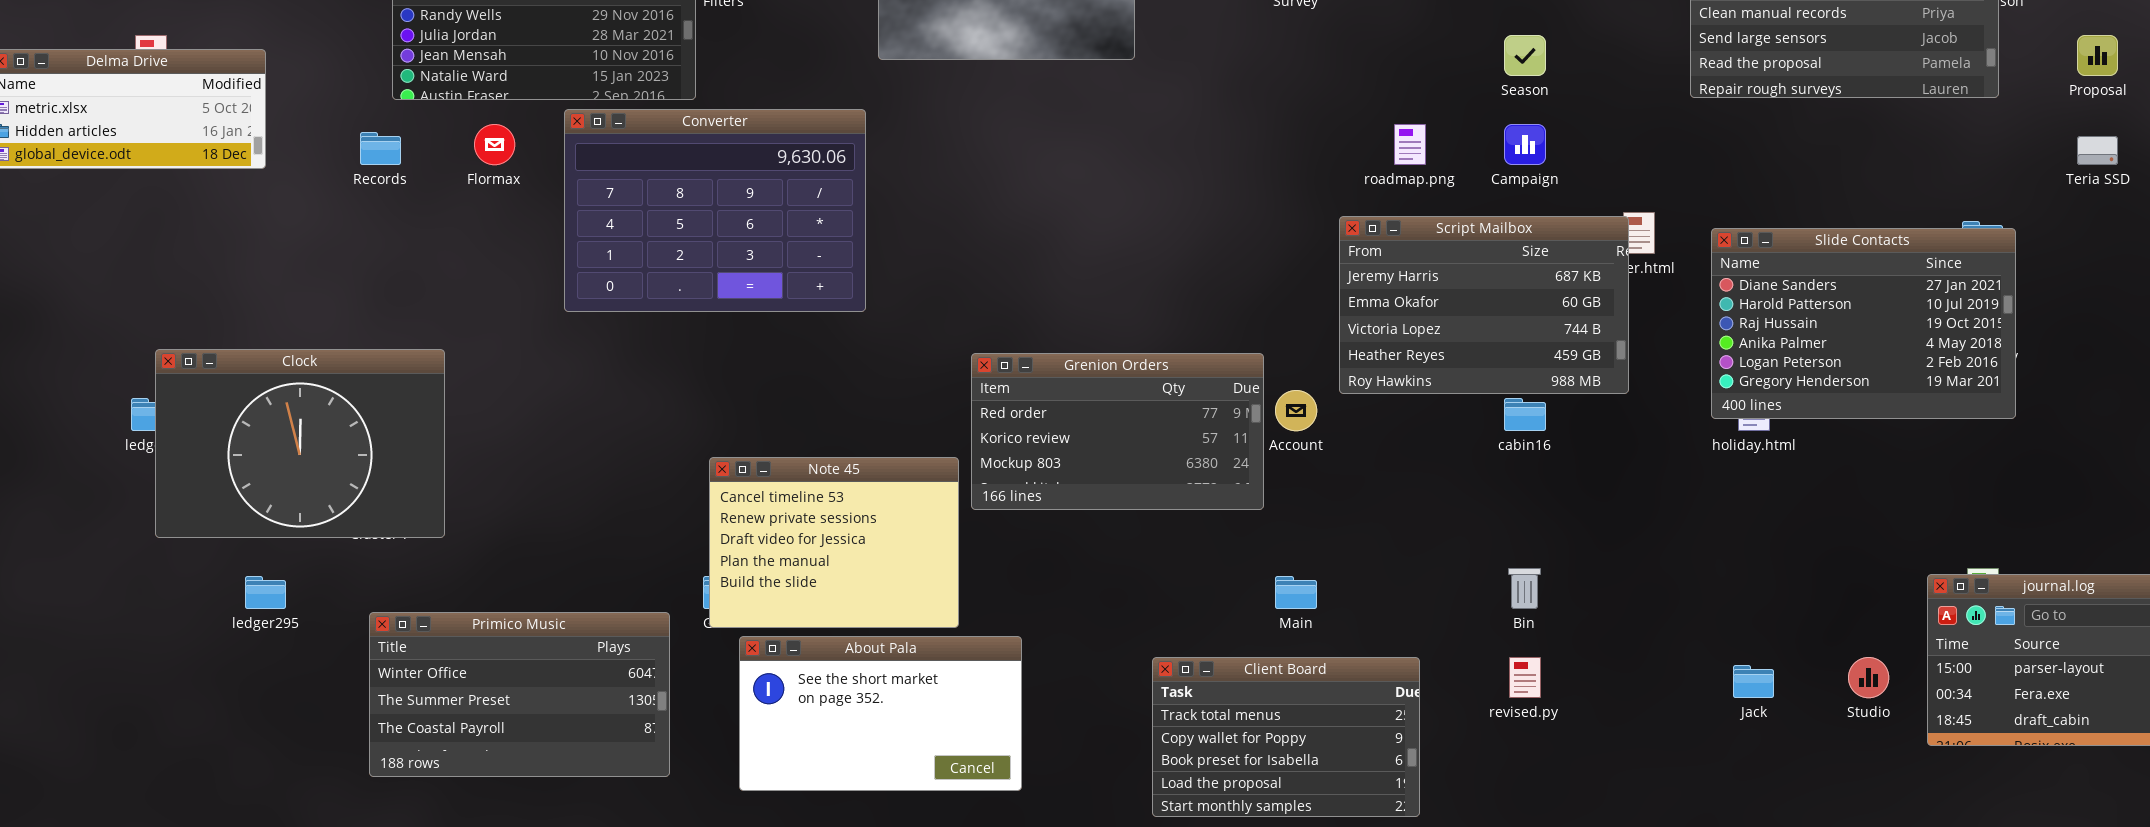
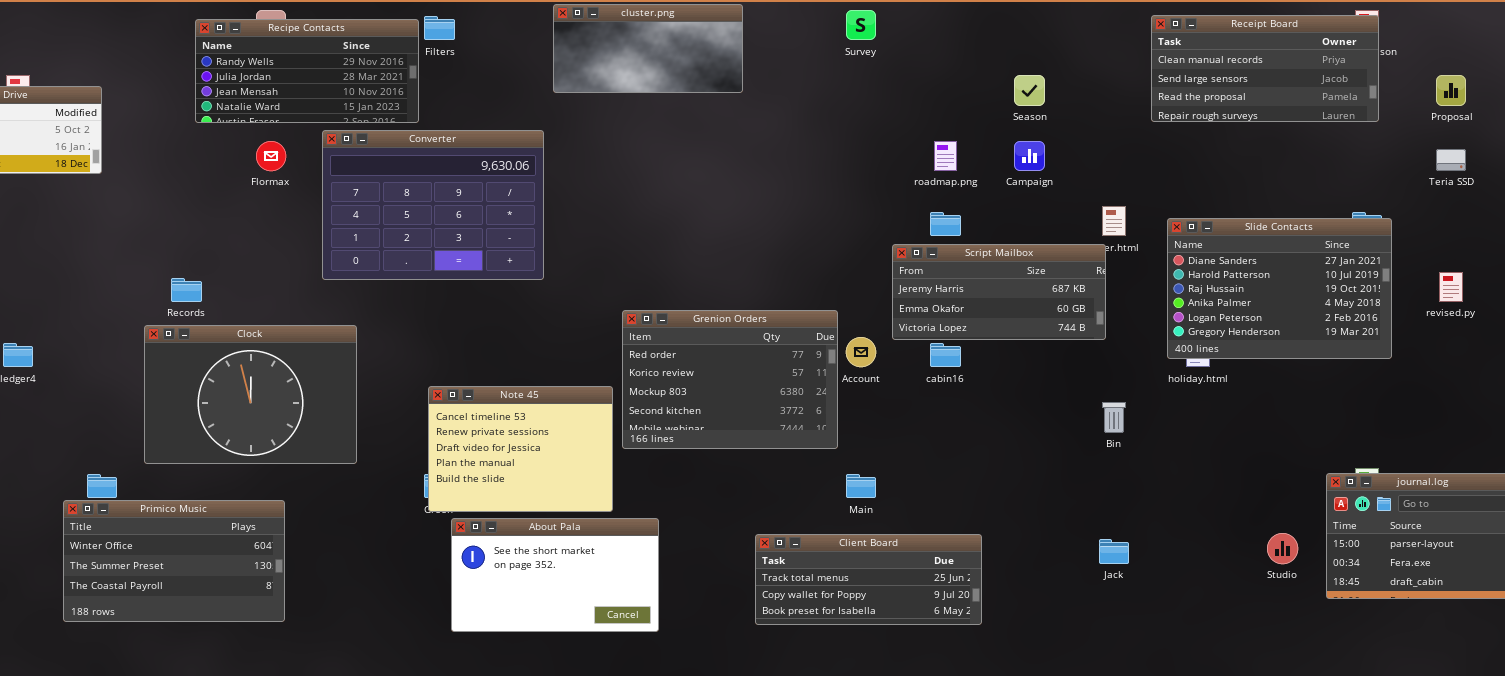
Records: [360,132,401,165] -> [171,278,202,302], moved
Script Mailbox: [1339,216,1629,394] -> [892,244,1106,340], resized
Clock: [155,349,445,538] -> [144,325,357,464], moved
Grenion Orders: [971,353,1264,510] -> [622,310,838,449], resized
cabin16: [1504,398,1546,431] -> [930,343,961,367], moved
Bin: [1508,568,1541,609] -> [1102,402,1126,433], moved
Primico Music: [369,612,670,777] -> [63,500,285,622], moved
revised.py: [1509,657,1541,698] -> [1439,272,1463,302], moved
Client Board: [1152,657,1420,817] -> [755,534,982,625], resized
Jack: [1733,665,1774,698] -> [1099,539,1129,564], moved

